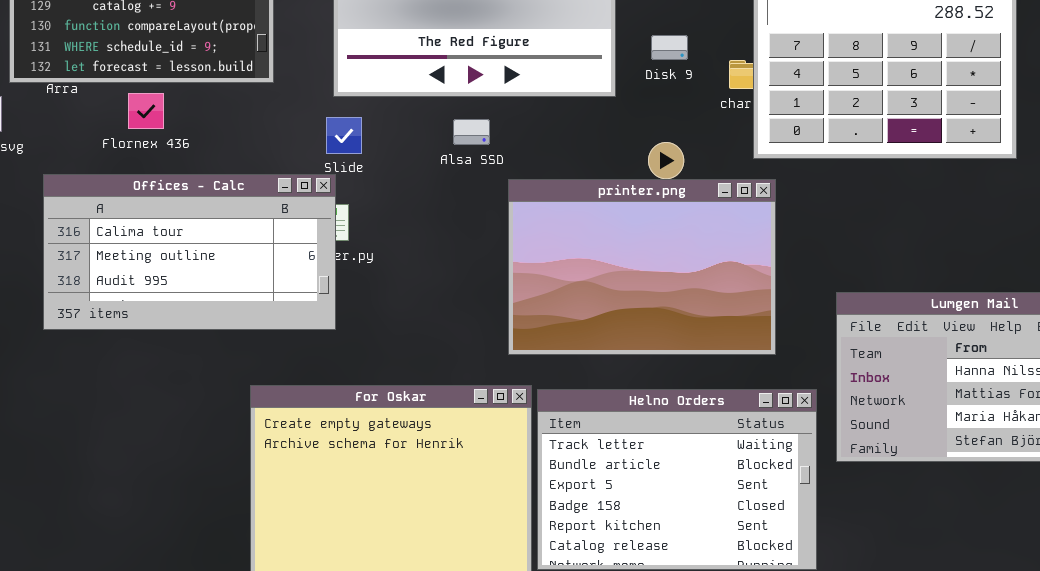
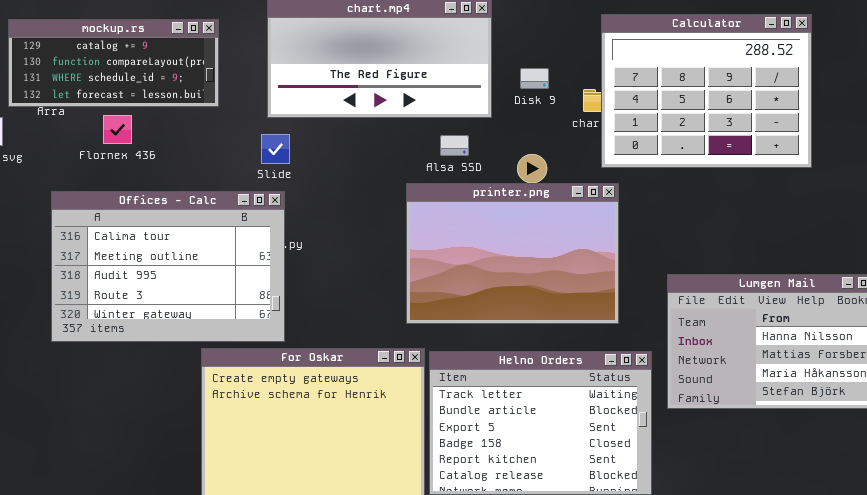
Alsa SSD: [453,119,490,145] -> [440,135,469,156], moved
Offices - Calc: [43,174,336,330] -> [51,191,285,342], moved, resized

